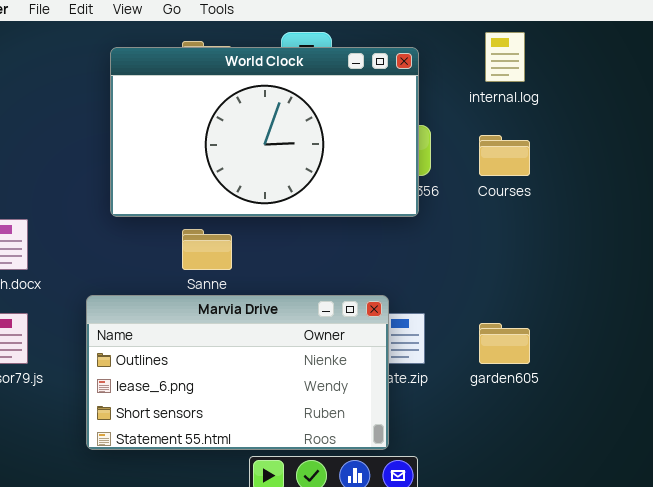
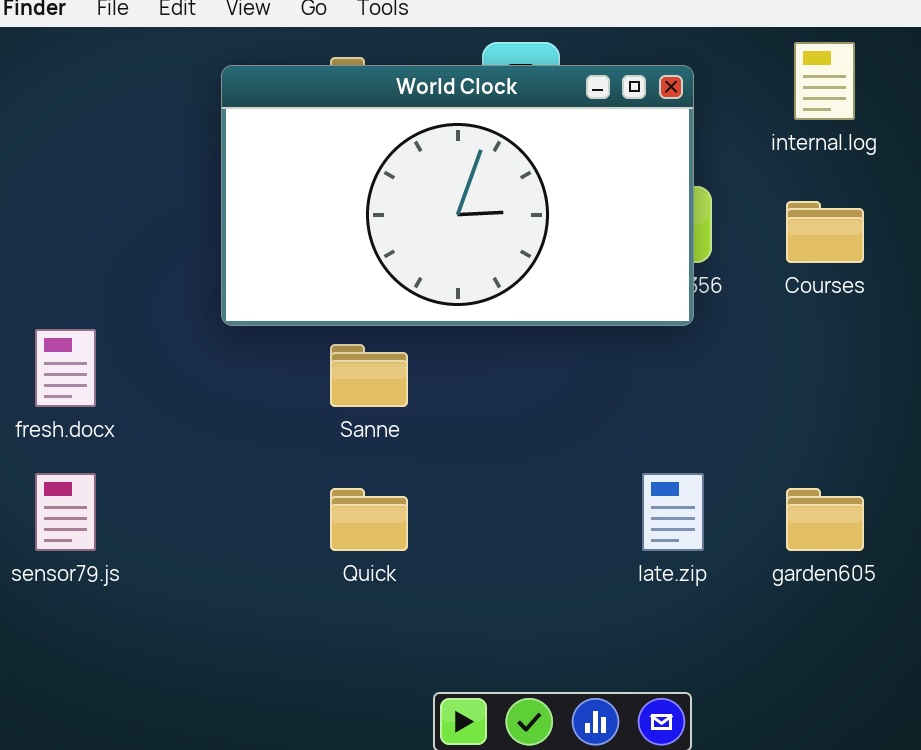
Marvia Drive: [86,295,389,450] -> none, closed

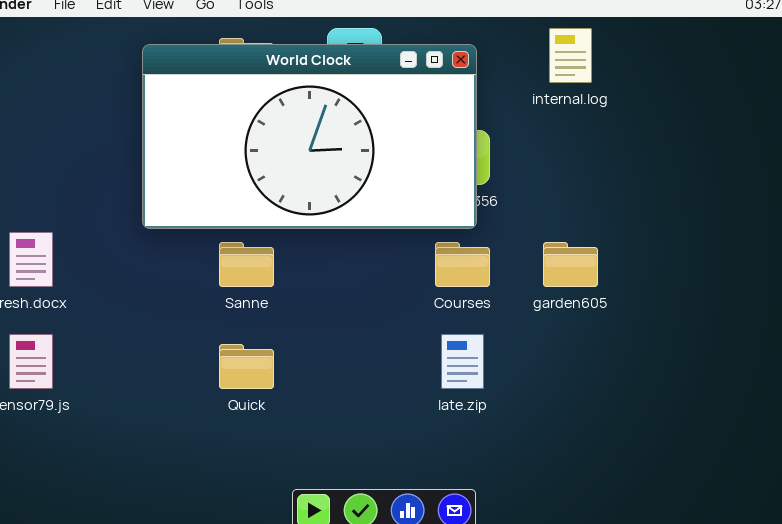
Courses: [786,201,864,263] -> [435,242,490,287], moved
garden605: [786,488,864,551] -> [543,242,598,287], moved

